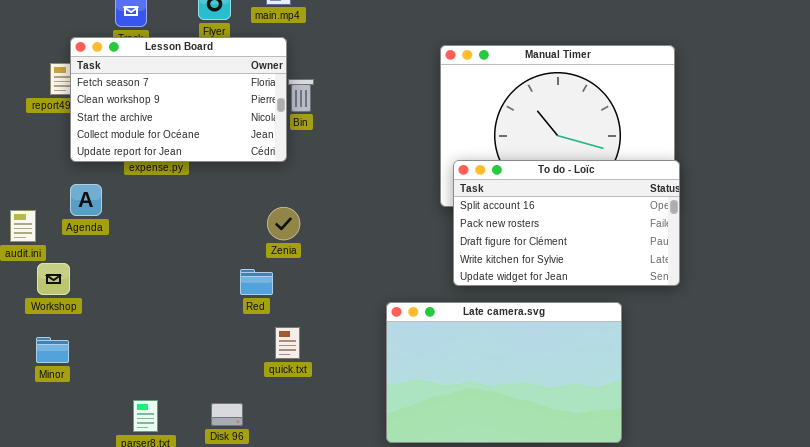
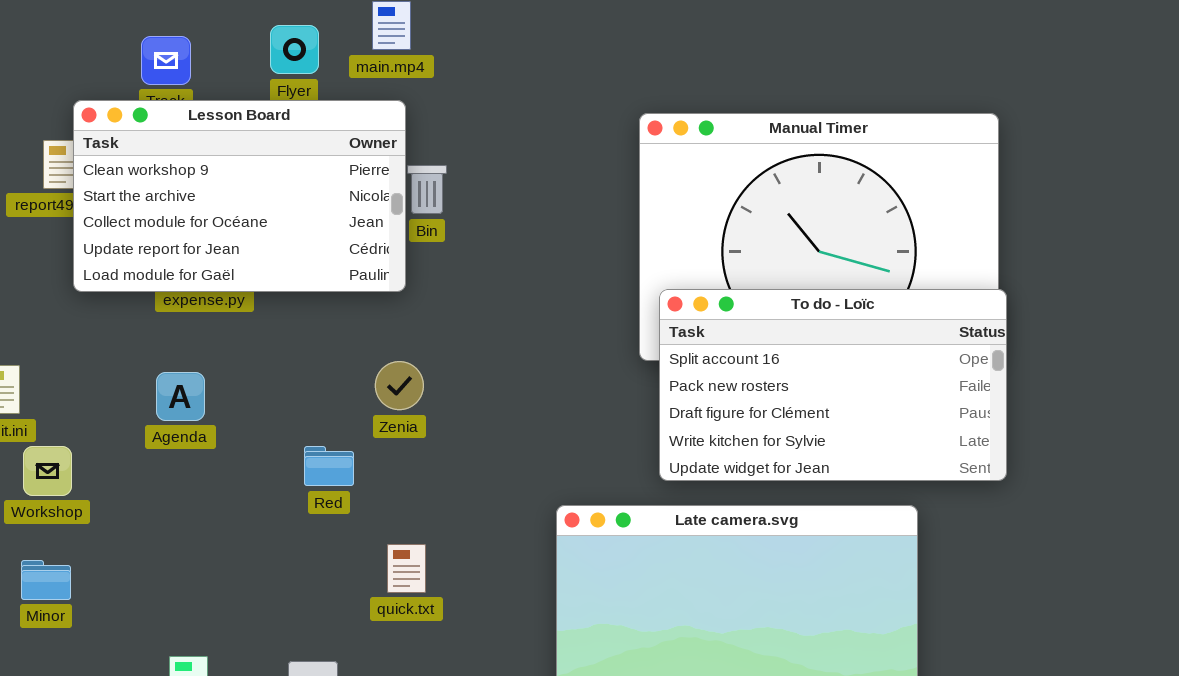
Lesson Board: [70,37,287,162] -> [73,100,406,292], scrolled down 1 row
Agenda: [70,184,102,216] -> [156,372,205,421], moved
Red: [240,269,273,295] -> [304,446,354,486], moved

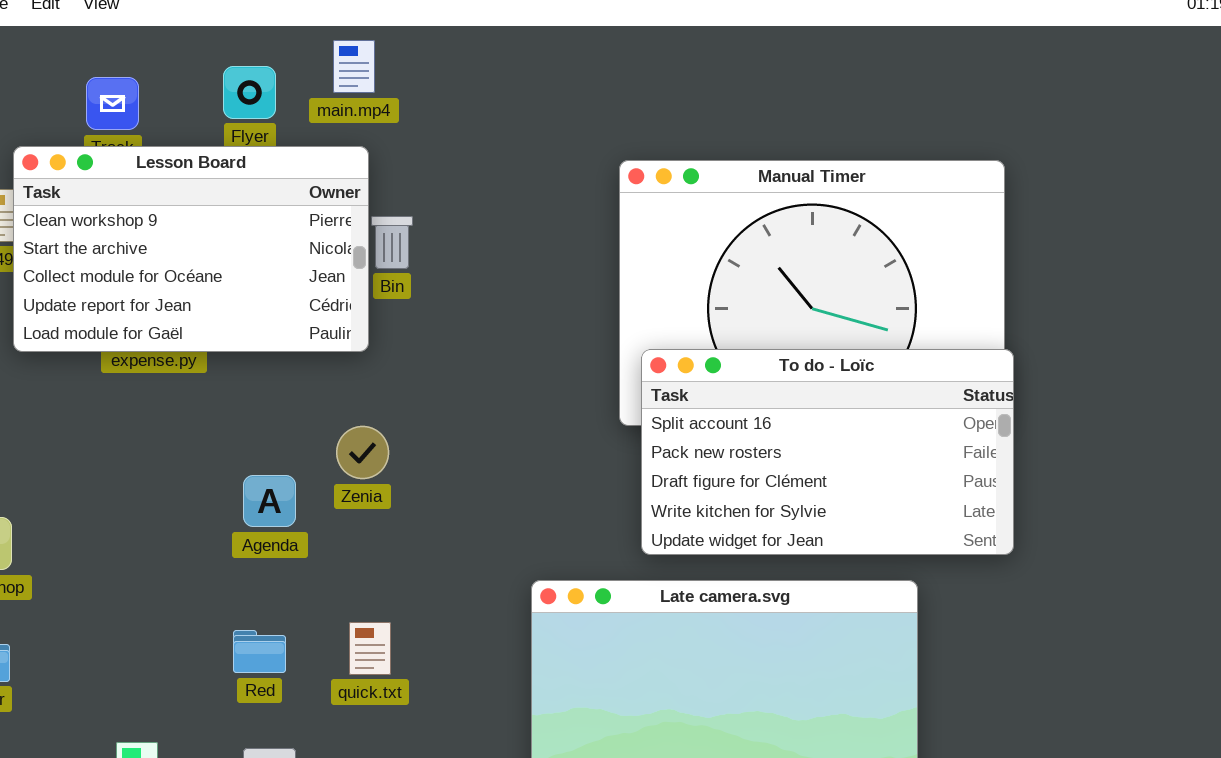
Agenda: [156,372,205,421] -> [243,475,296,527], moved
Red: [304,446,354,486] -> [233,630,286,673], moved

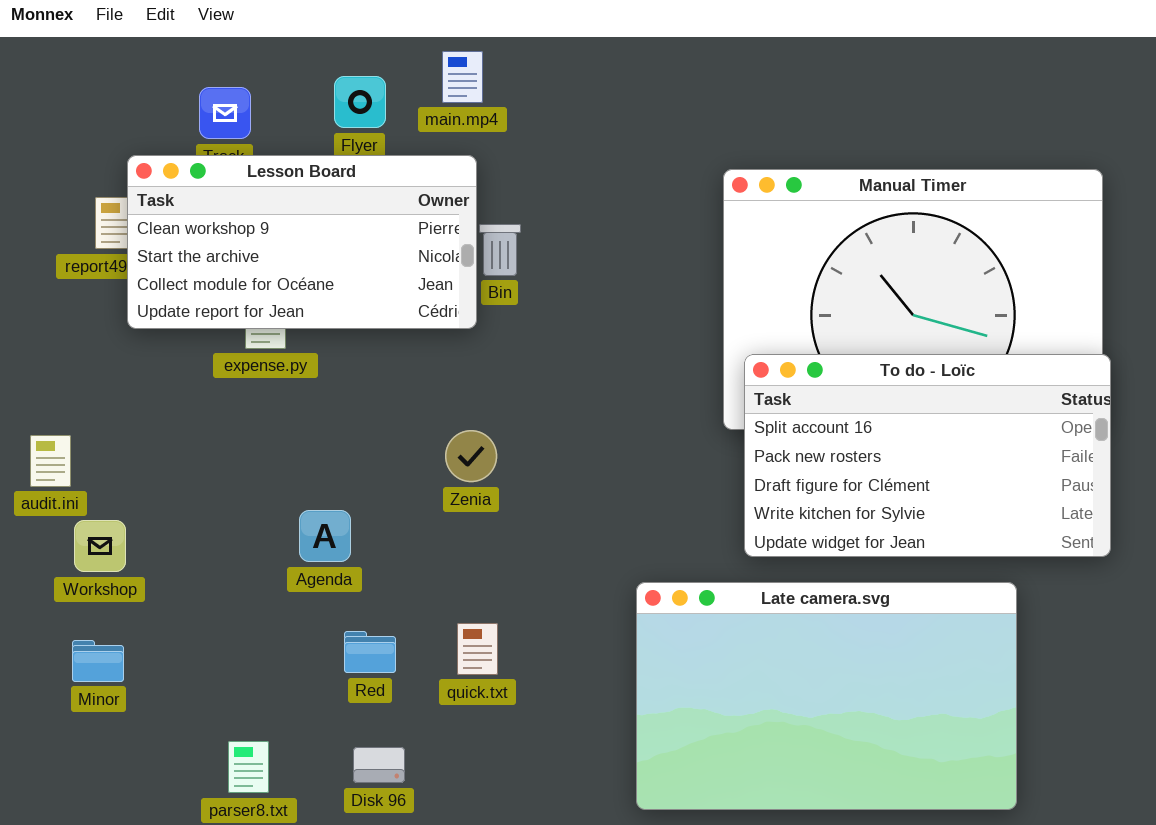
Lesson Board: [13,146,369,352] -> [127,155,477,329], resized
Agenda: [243,475,296,527] -> [299,510,351,562], moved

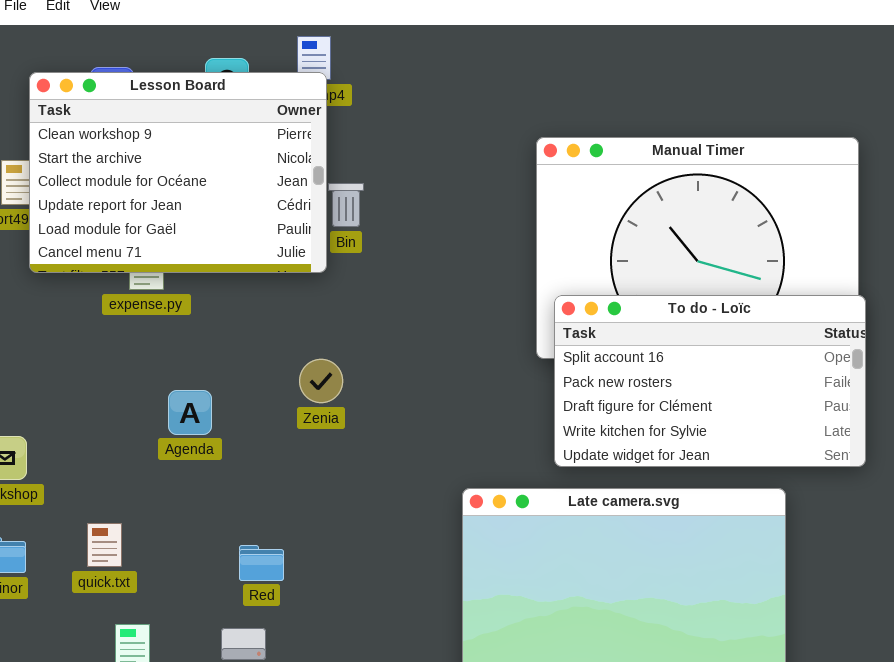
Lesson Board: [127,155,477,329] -> [29,72,327,273], resized
Agenda: [299,510,351,562] -> [168,390,212,435], moved
quick.txt: [457,623,498,675] -> [87,523,122,567], moved
Red: [344,631,396,673] -> [239,545,284,581], moved

